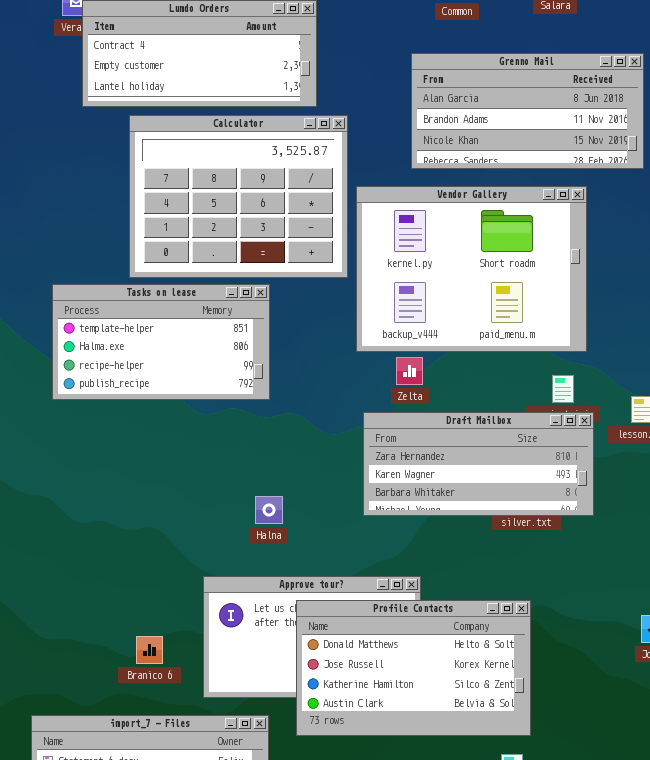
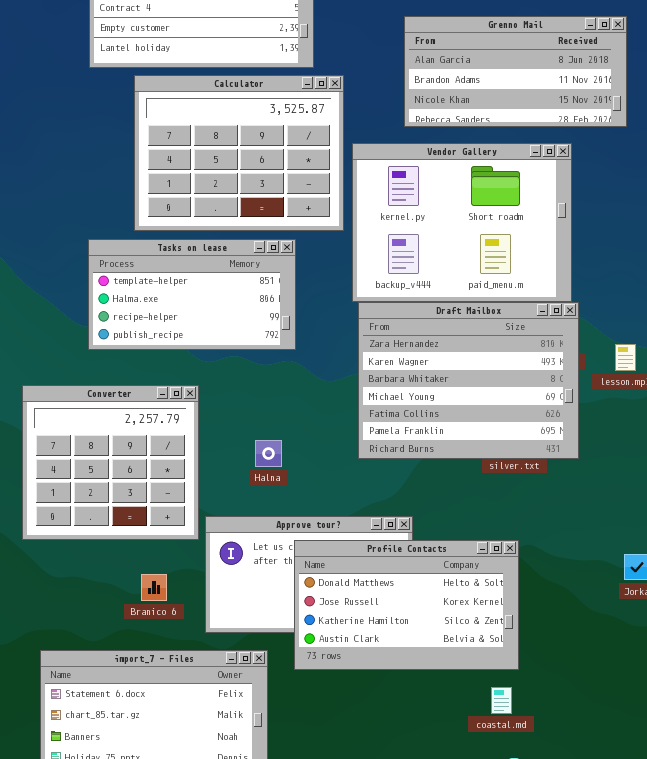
Tasks on lease: [52,284,270,400] -> [88,239,296,350], moved
Draft Mailbox: [363,412,594,516] -> [358,302,579,459], resized
Converter: none -> [22,385,199,540], opened

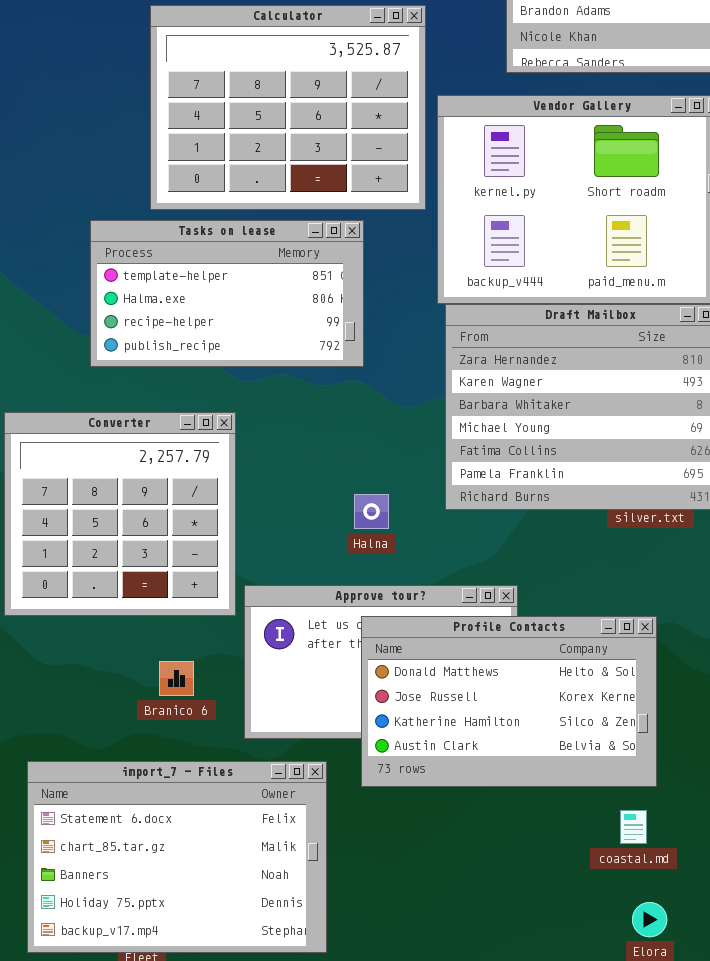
Halna: [255,440,282,467] -> [354,494,389,529], moved

